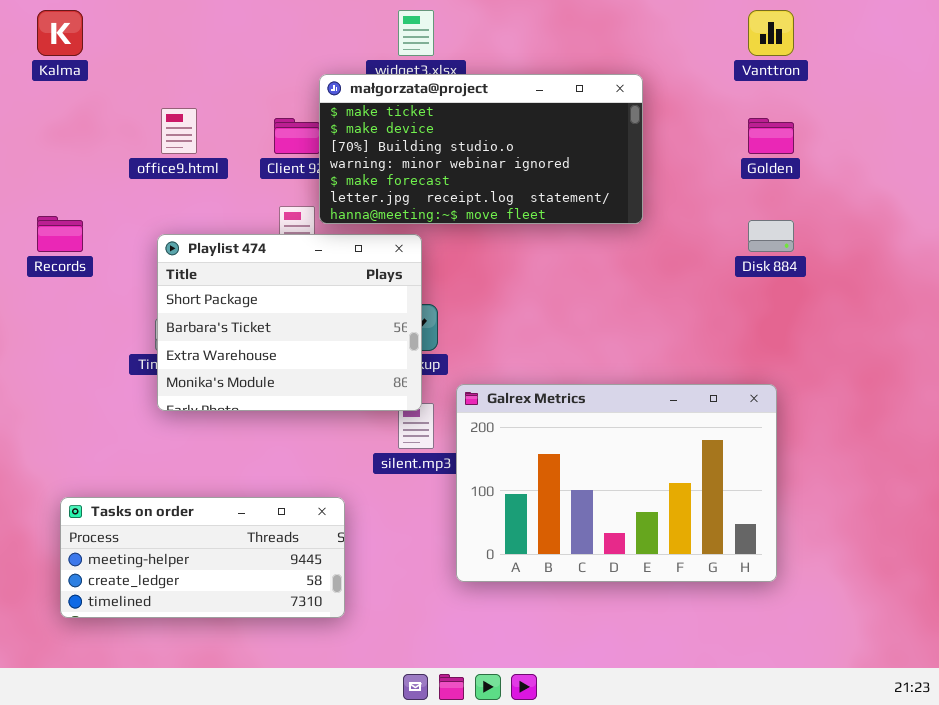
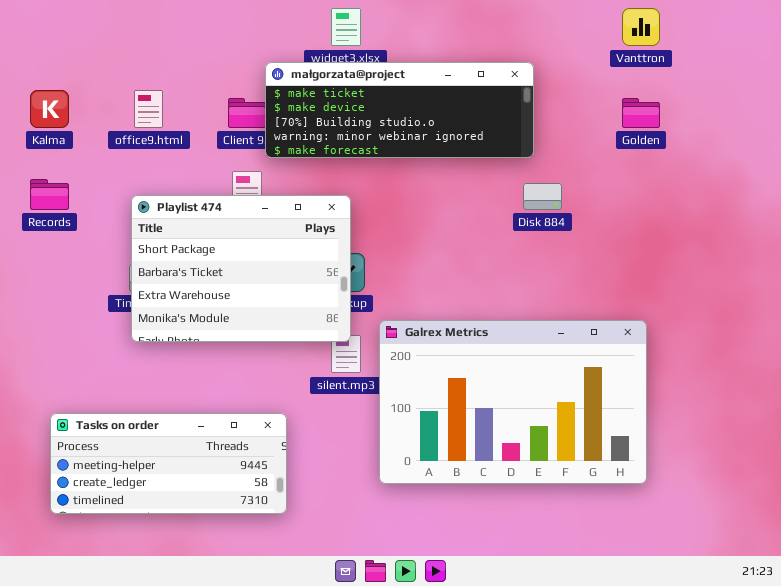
Kalma: [37,10,83,56] -> [30,90,69,128], moved
małgorzata@project: [319,74,643,224] -> [265,62,534,158], resized
Disk 884: [748,220,794,252] -> [523,183,562,210], moved

